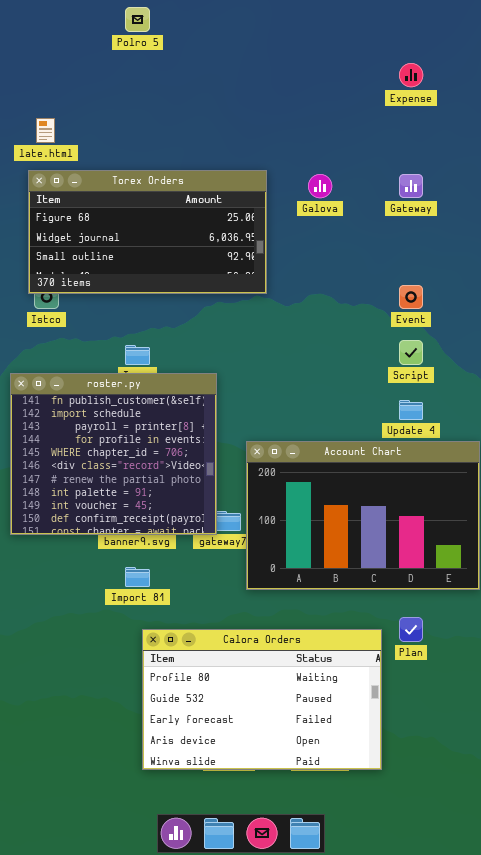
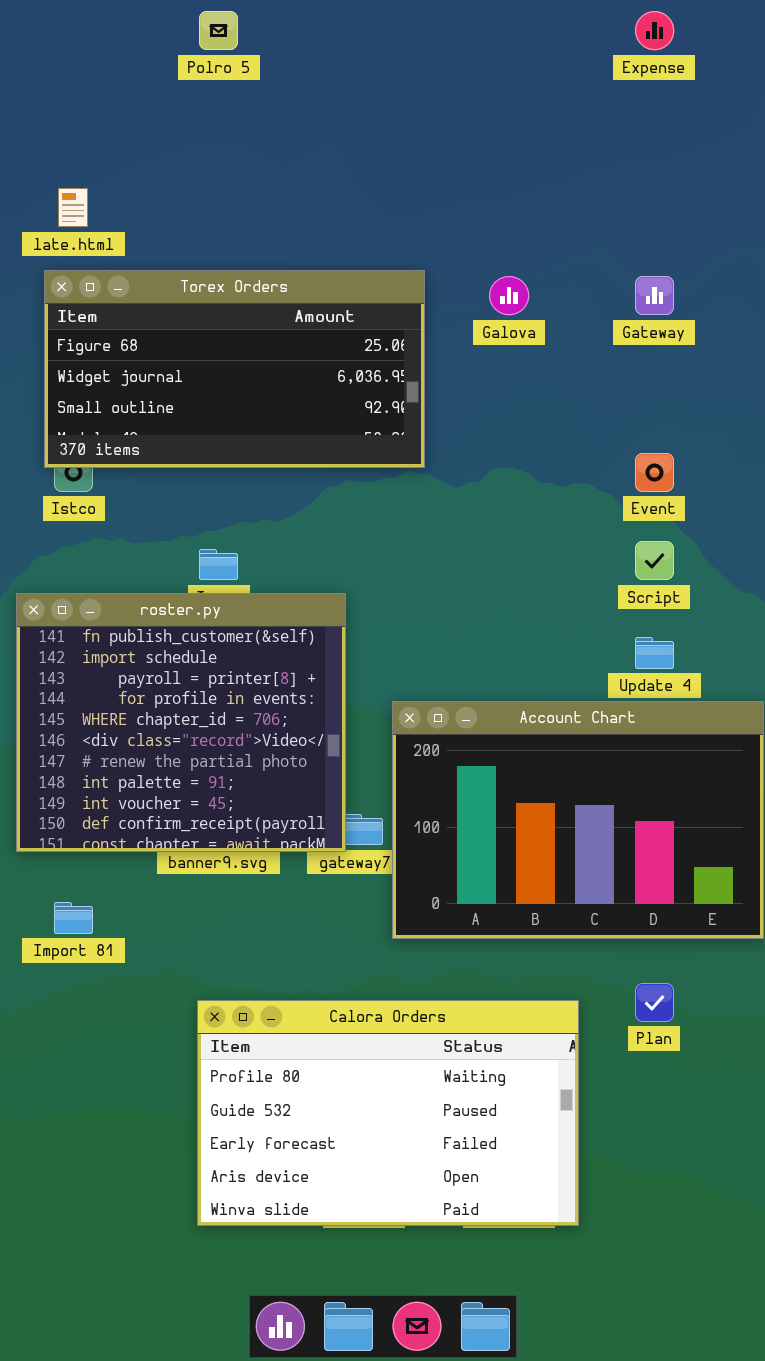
Expense: [399,63,423,87] -> [635,11,674,50], moved
Import 81: [125,567,150,587] -> [54,902,93,934], moved
Calora Orders: [142,629,382,770] -> [197,1000,579,1226], moved

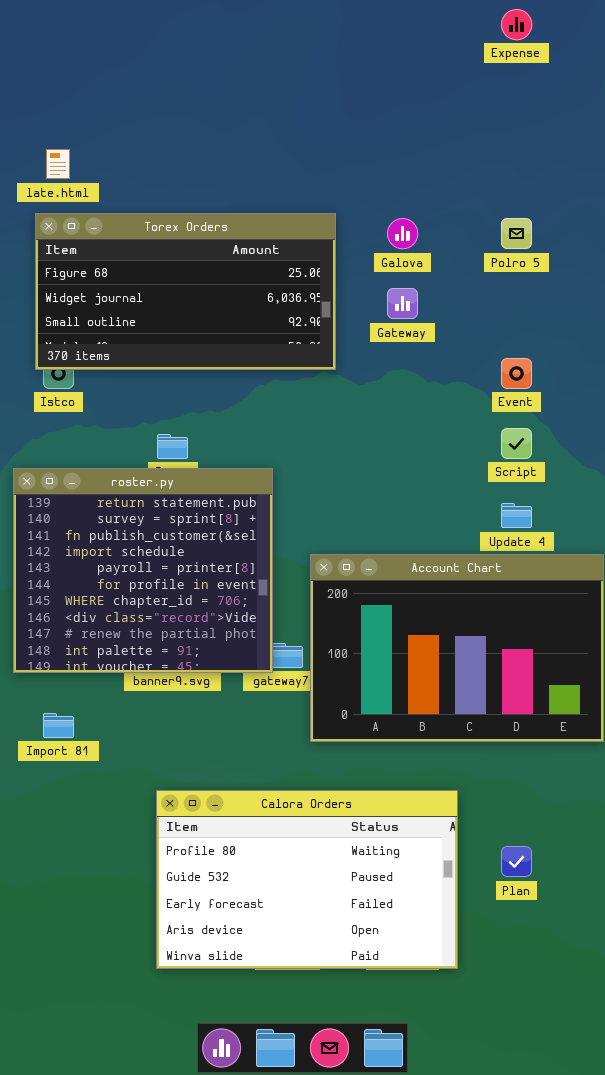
Polro 5: [199,11,238,50] -> [501,218,532,249], moved
Gateway: [635,276,674,315] -> [387,288,418,319], moved
roster.py: [16,593,346,852] -> [13,468,273,673], scrolled up 2 rows
Plan: [635,983,674,1022] -> [501,846,532,877], moved

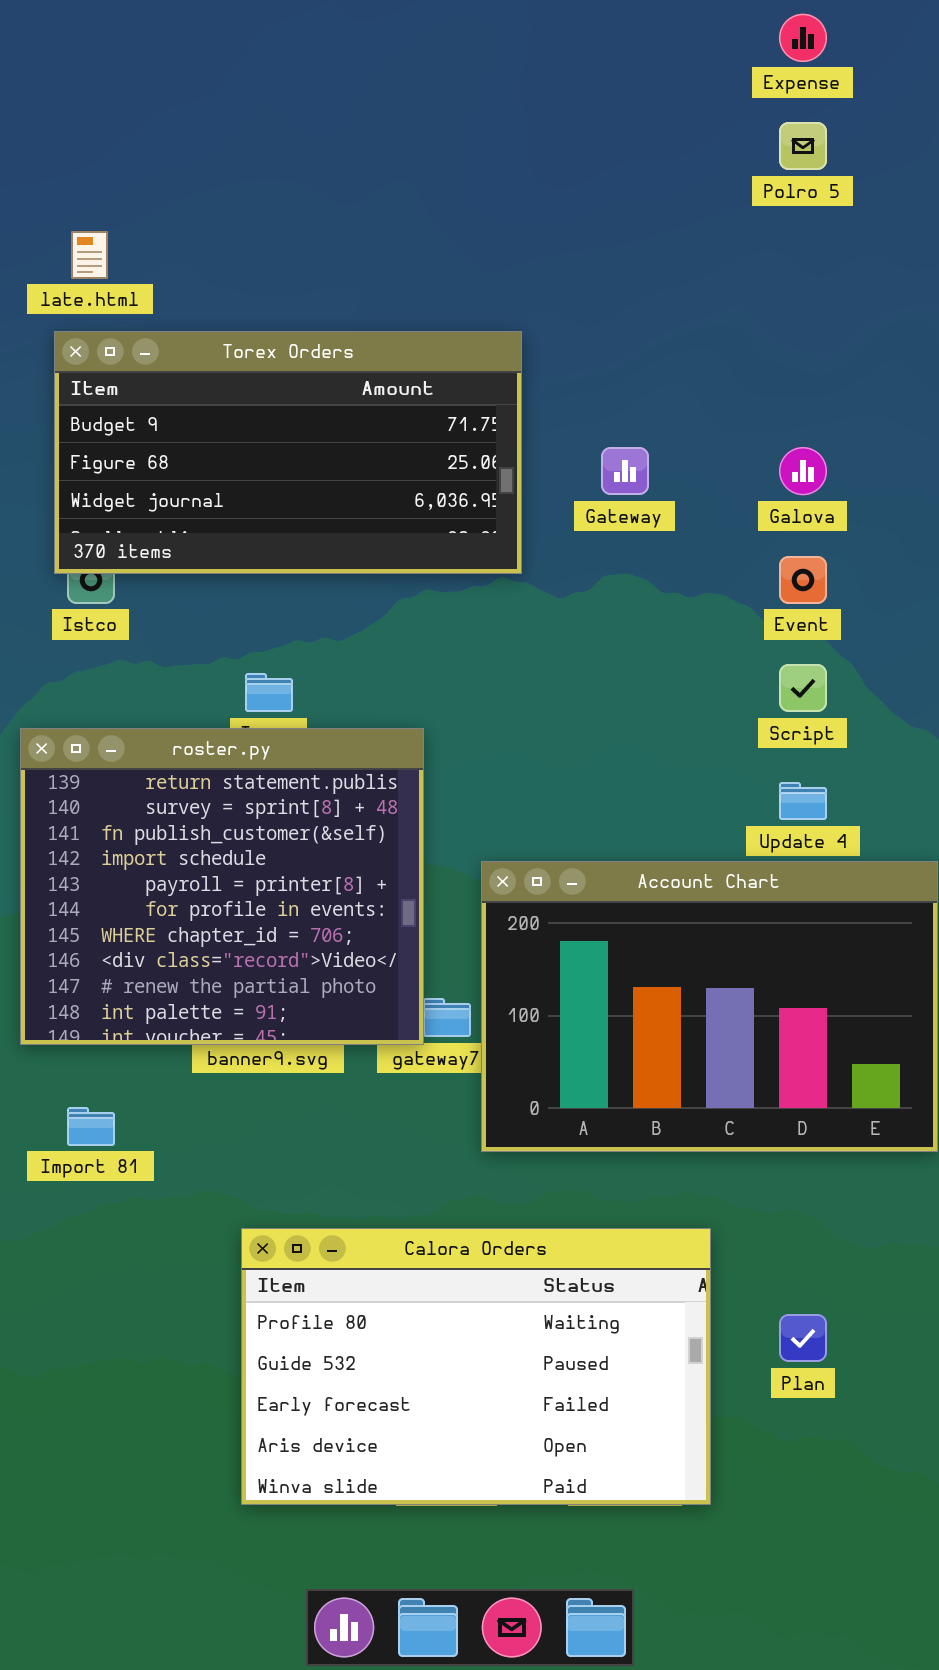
Torex Orders: [35,213,336,370] -> [54,331,522,574], scrolled up 1 row
Galova: [387,218,418,249] -> [779,447,827,495], moved
Polro 5: [501,218,532,249] -> [779,122,827,170], moved

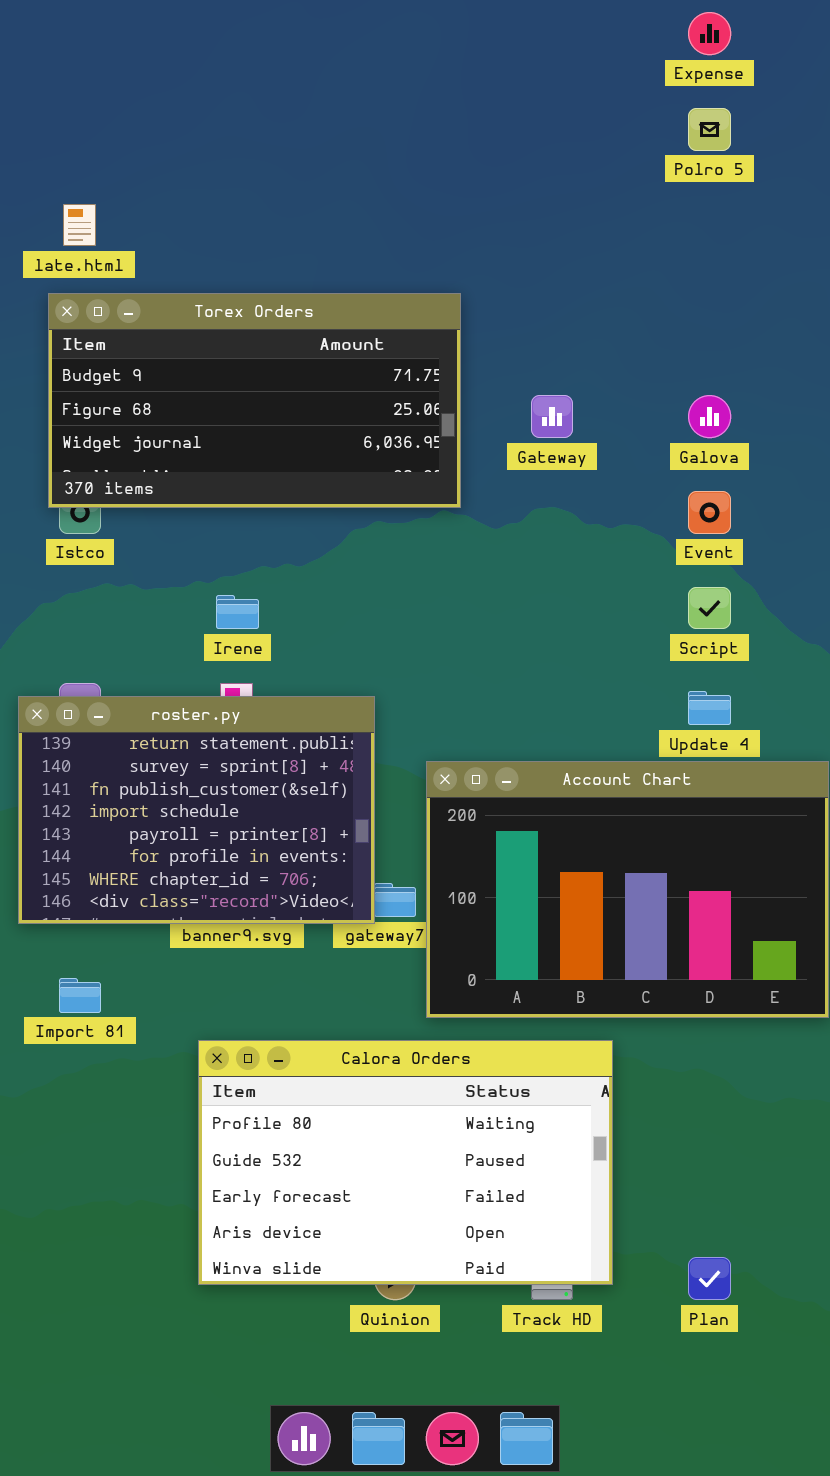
roster.py: [20,728,424,1045] -> [18,696,375,924], resized
Calora Orders: [241,1228,711,1505] -> [198,1040,613,1285], moved
Plan: [779,1314,827,1362] -> [688,1257,731,1300], moved

